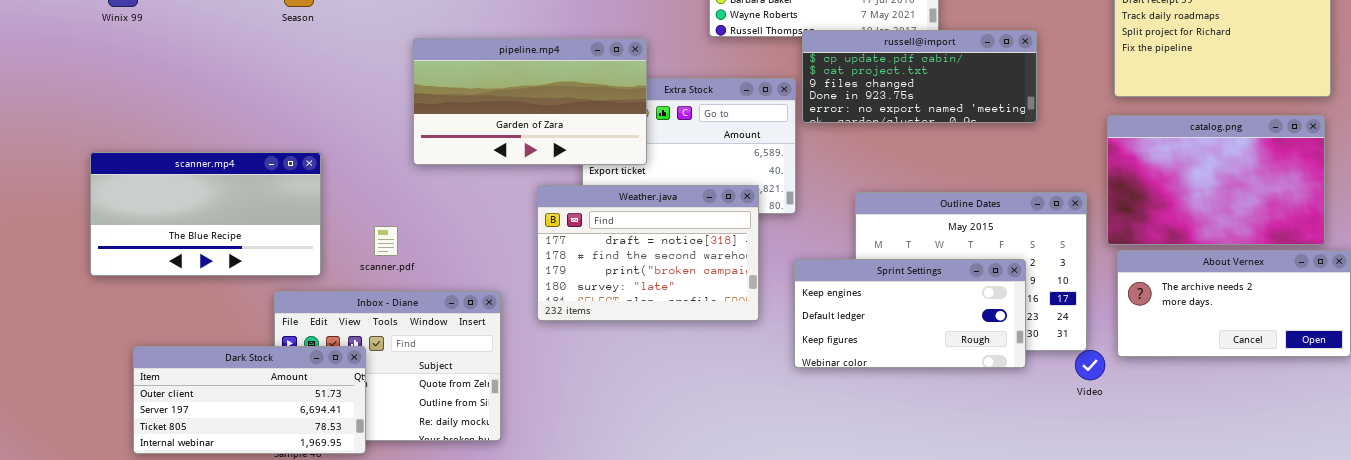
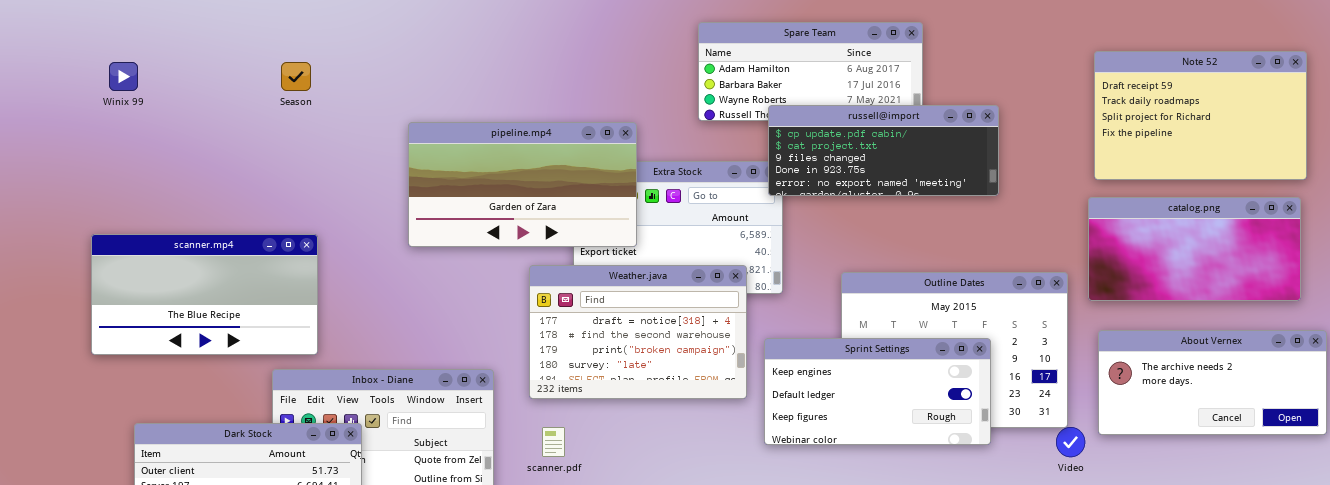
russell@import: [802,30,1037,123] -> [768,105,999,196], moved
catalog.png: [1107,115,1325,245] -> [1088,197,1301,301], resized
scanner.pdf: [374,226,398,256] -> [542,427,565,457], moved
Sprint Settings: [794,259,1026,368] -> [764,338,991,445], moved

